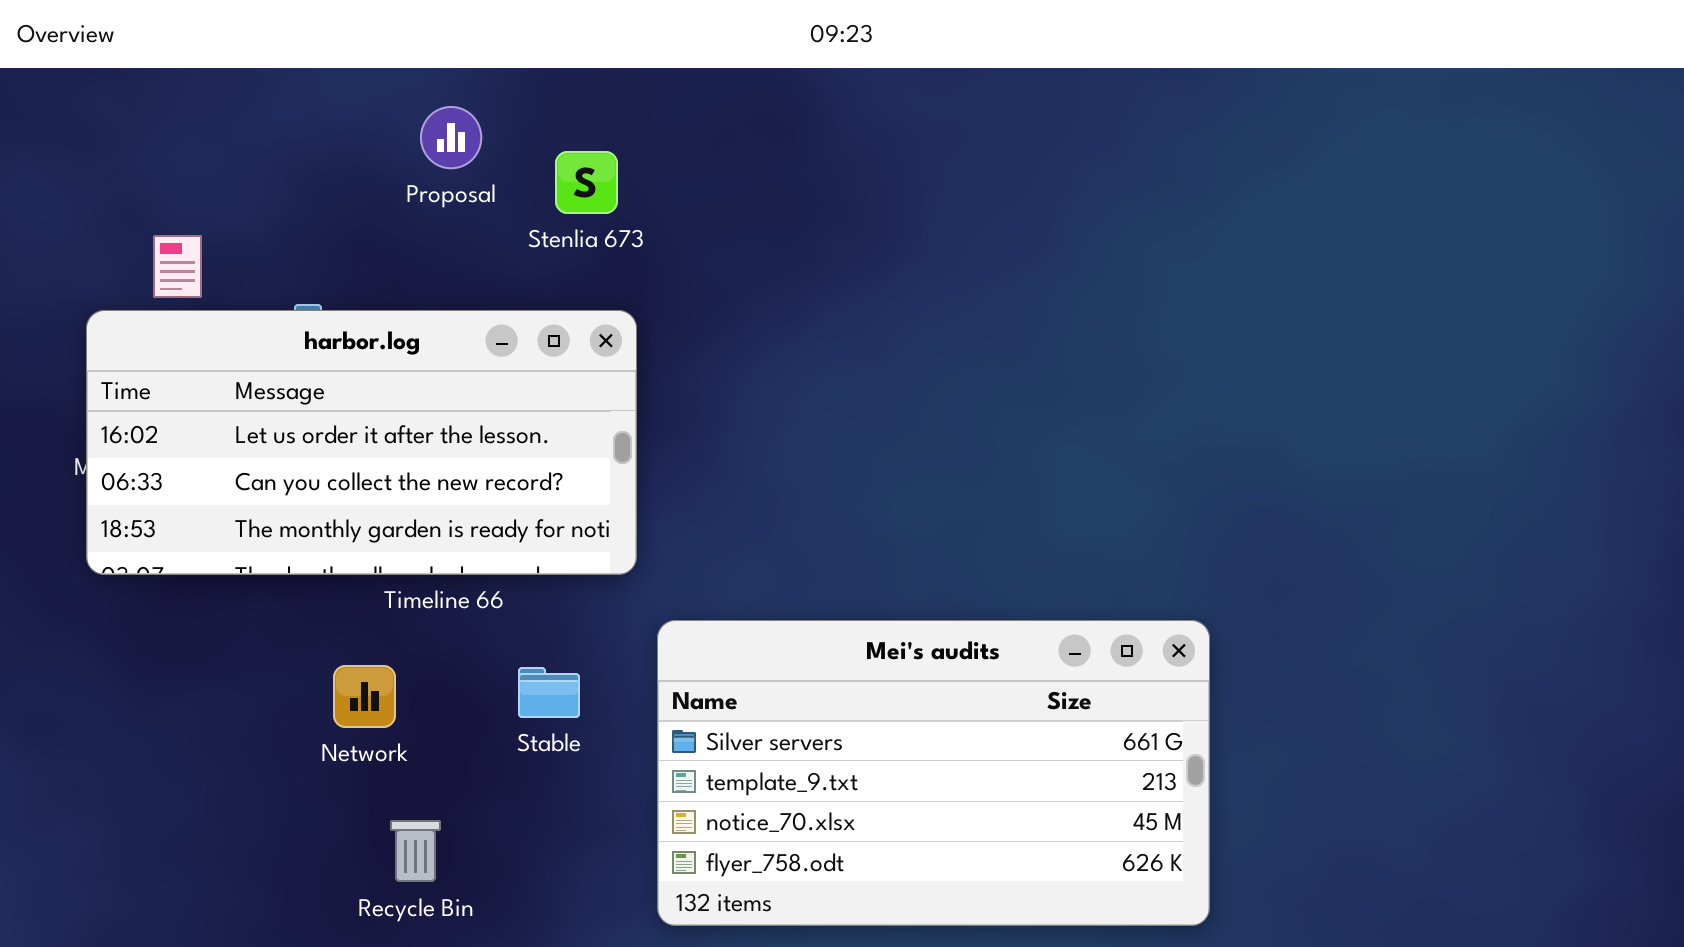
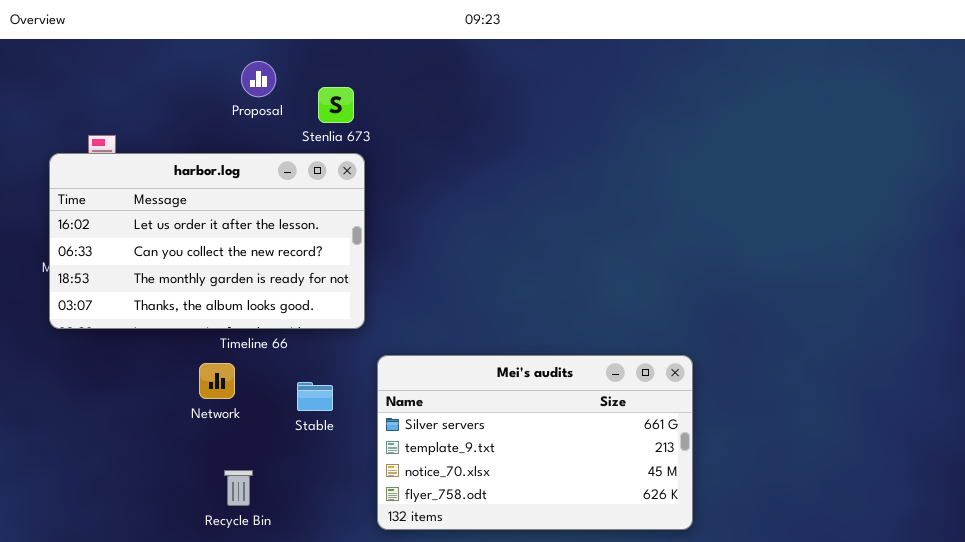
harbor.log: [86,310,637,575] -> [49,153,365,329], resized
Network: [333,665,396,728] -> [199,363,235,399], moved

